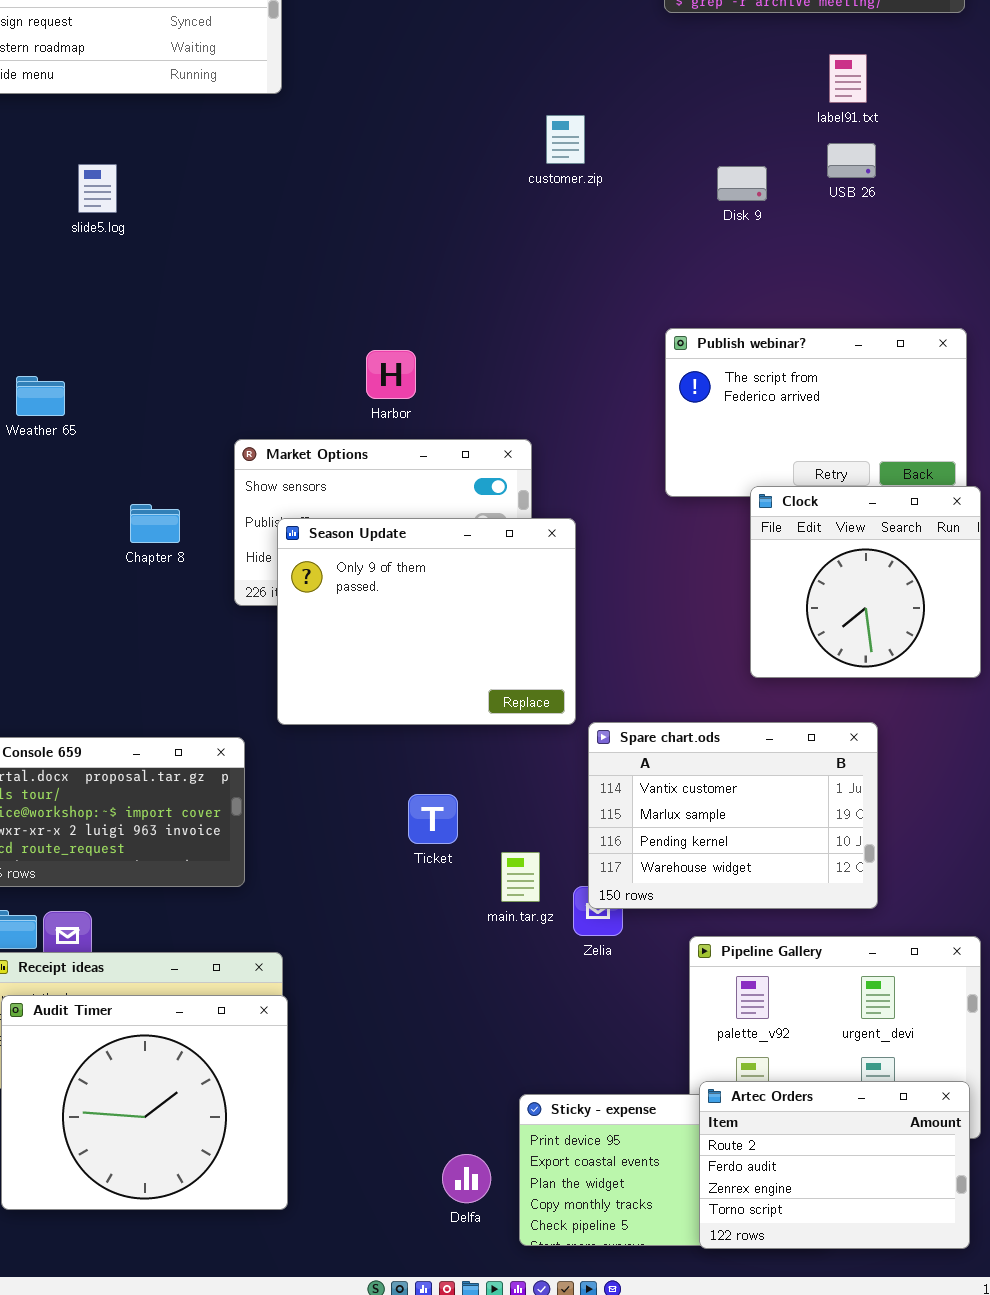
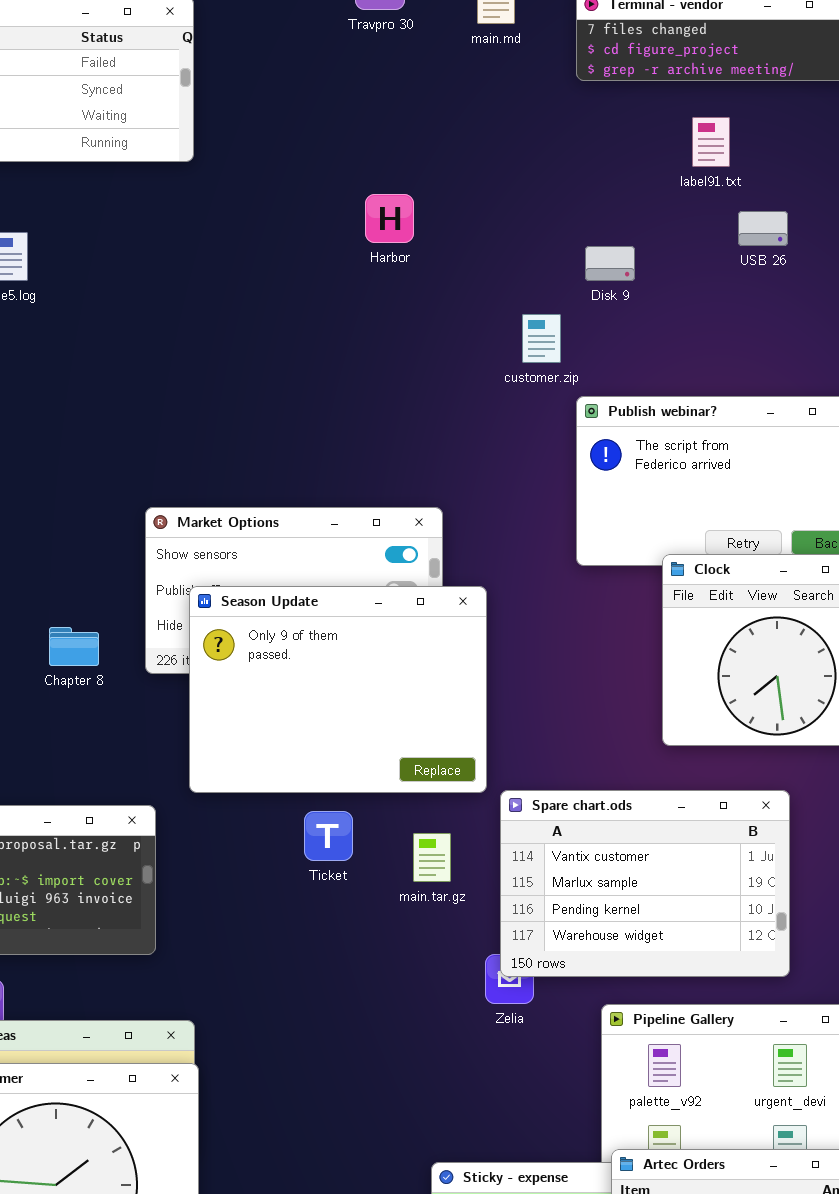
label91.txt: [829,54,867,103] -> [692,117,730,167], moved
customer.zip: [546,115,585,164] -> [522,314,561,363], moved
Disk 9: [717,166,767,201] -> [585,246,635,281], moved
Harbor: [366,350,416,399] -> [365,194,414,243], moved
Chapter 8: [130,504,180,543] -> [49,627,99,666], moved
Ticket: [408,794,458,844] -> [304,811,353,861], moved
main.tar.gz: [501,852,540,902] -> [413,833,451,882], moved

